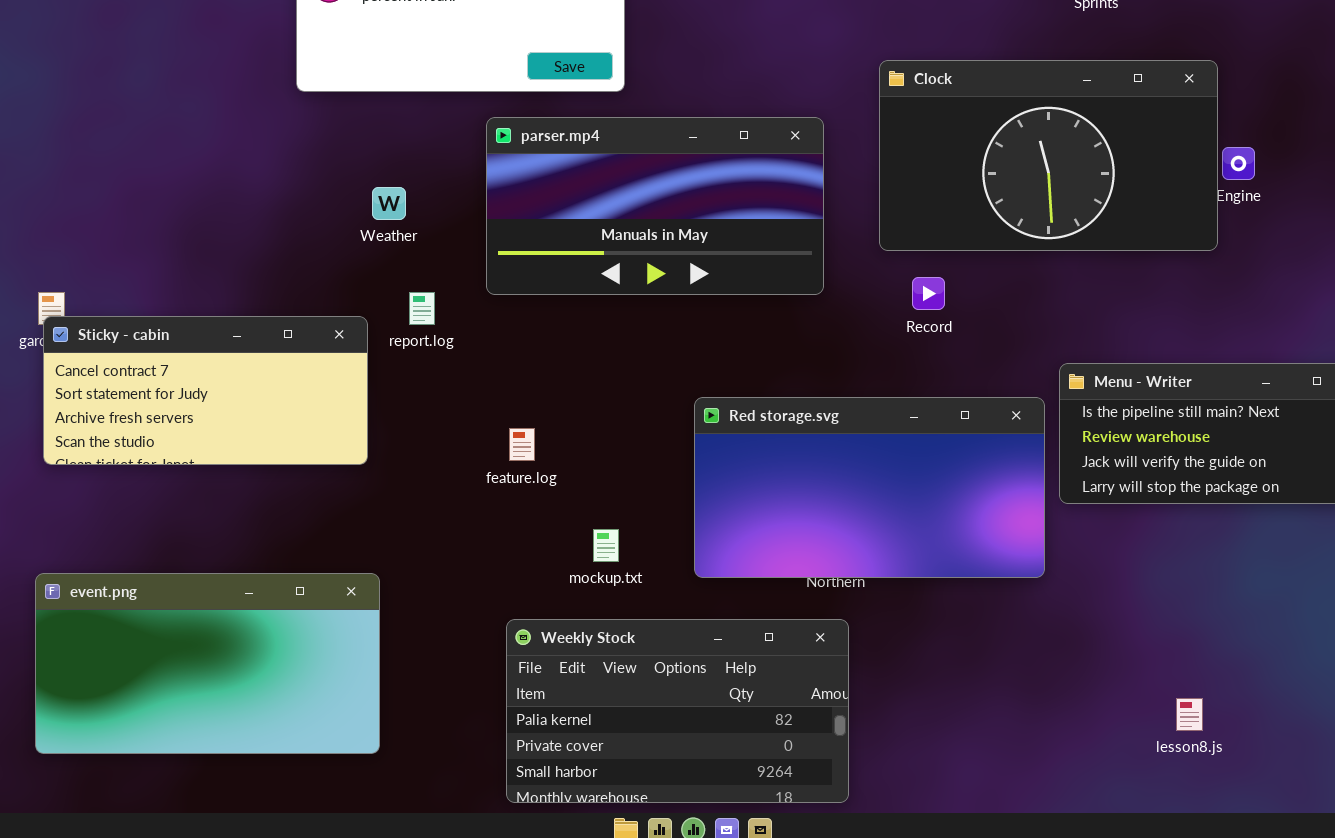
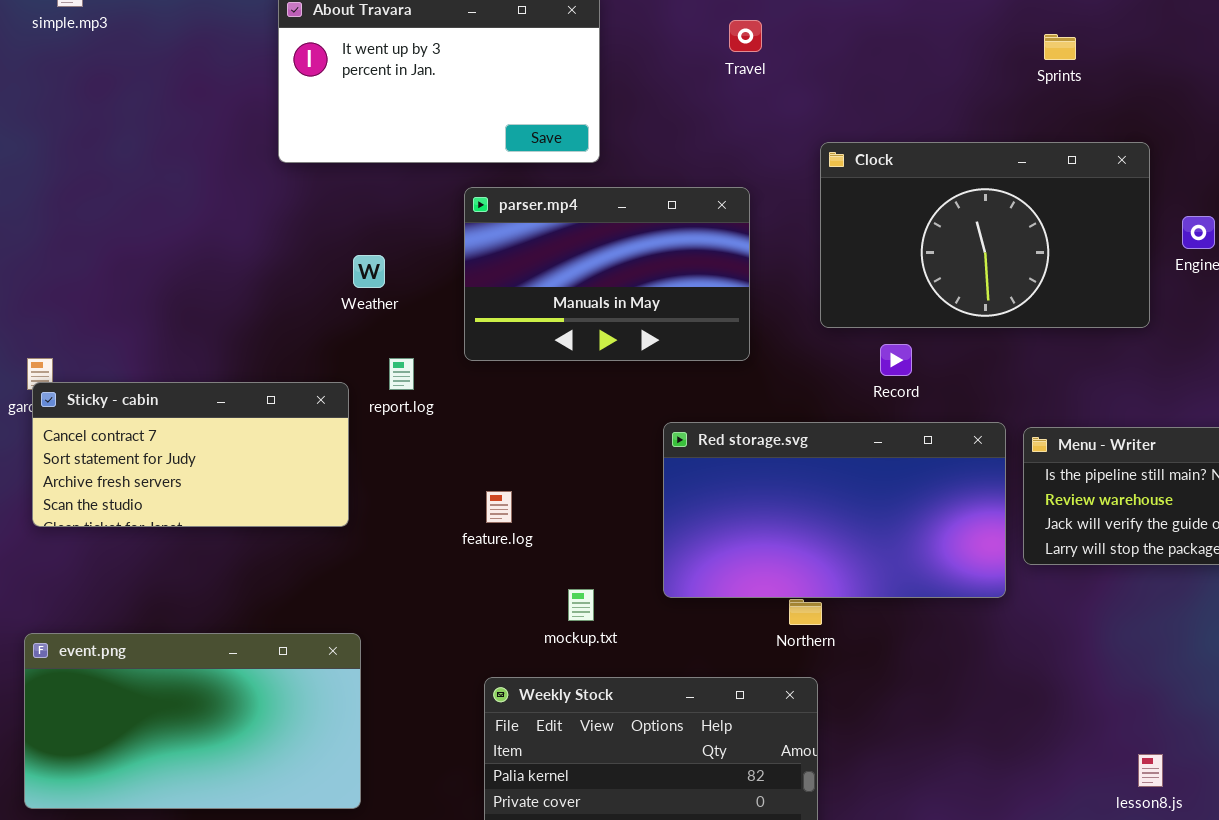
Clock: [879,60,1218,251] -> [820,142,1150,328], moved
parser.mp4: [486,117,824,295] -> [464,187,750,361], resized
Red storage.svg: [694,397,1045,578] -> [663,422,1006,598], moved

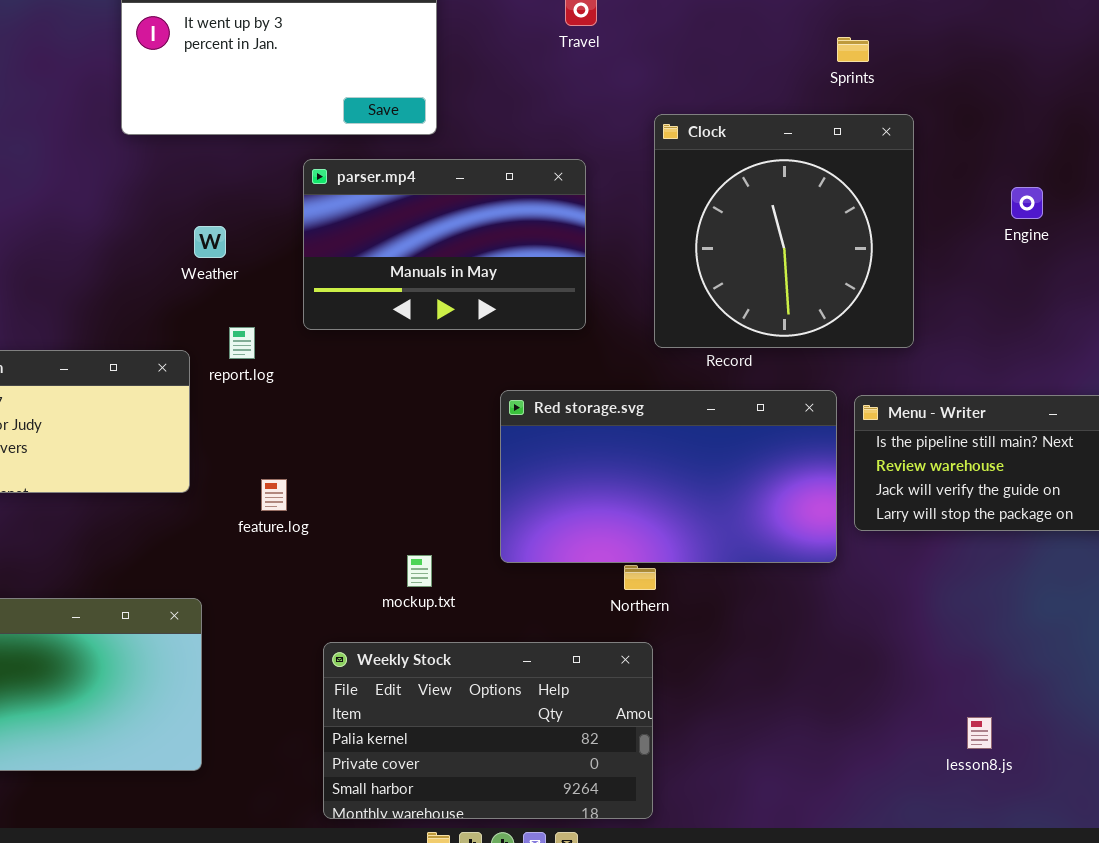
Sprints: [1044,34,1076,60] -> [837,37,869,62], moved
Clock: [820,142,1150,328] -> [654,114,914,348], resized
feature.log: [486,491,512,523] -> [261,479,287,511], moved

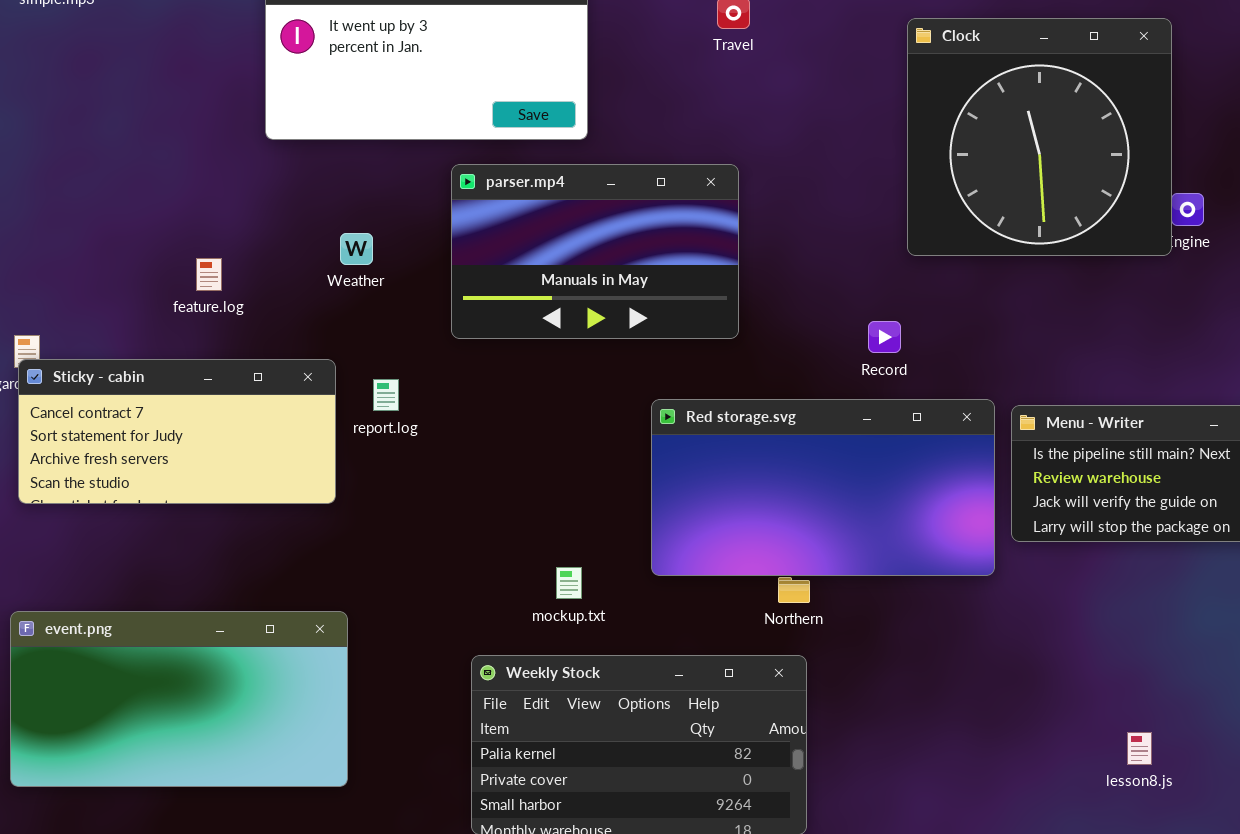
Clock: [654,114,914,348] -> [907,18,1172,256], moved
report.log: [229,327,255,359] -> [373,379,399,411], moved
feature.log: [261,479,287,511] -> [196,258,222,291], moved

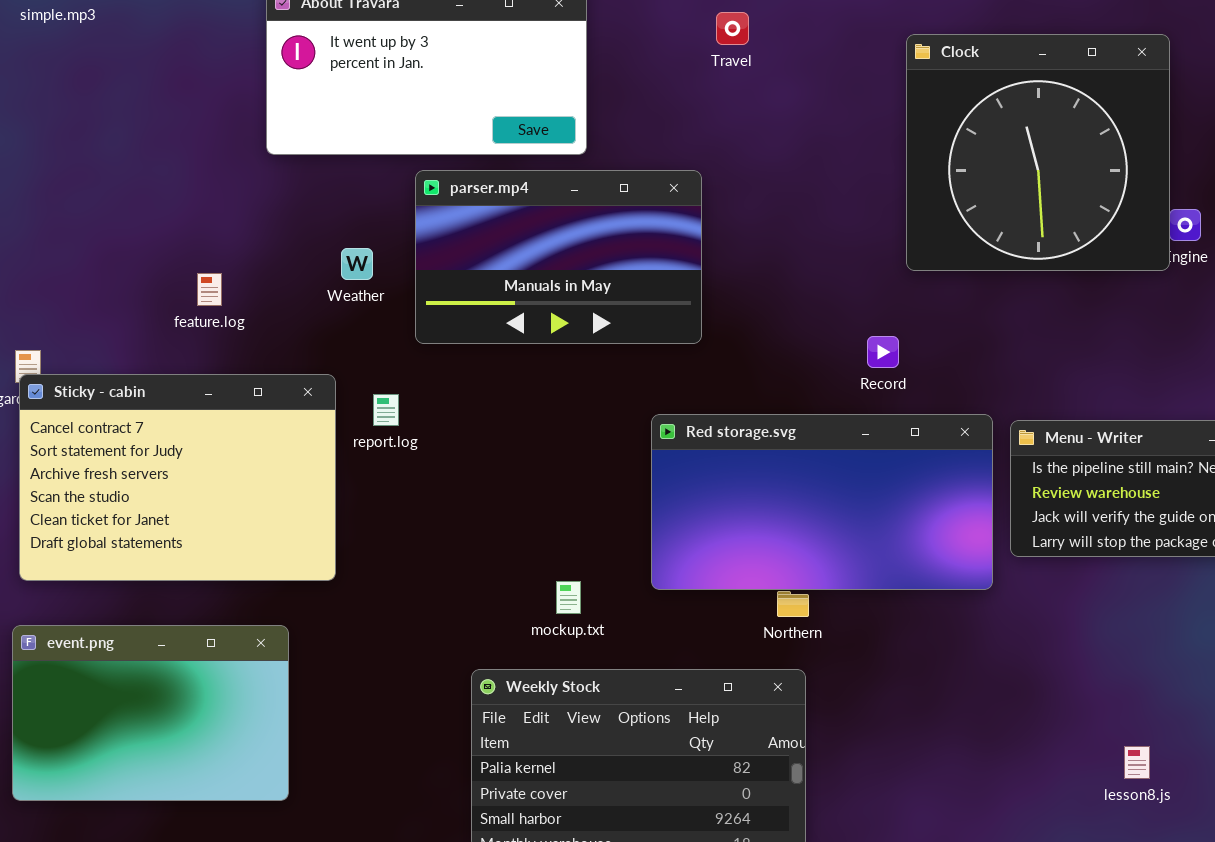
parser.mp4: [451,164,739,339] -> [415,170,702,344], moved
Sticky - cabin: [18,359,336,504] -> [19,374,336,581], resized
event.png: [10,611,348,787] -> [12,625,289,801], resized

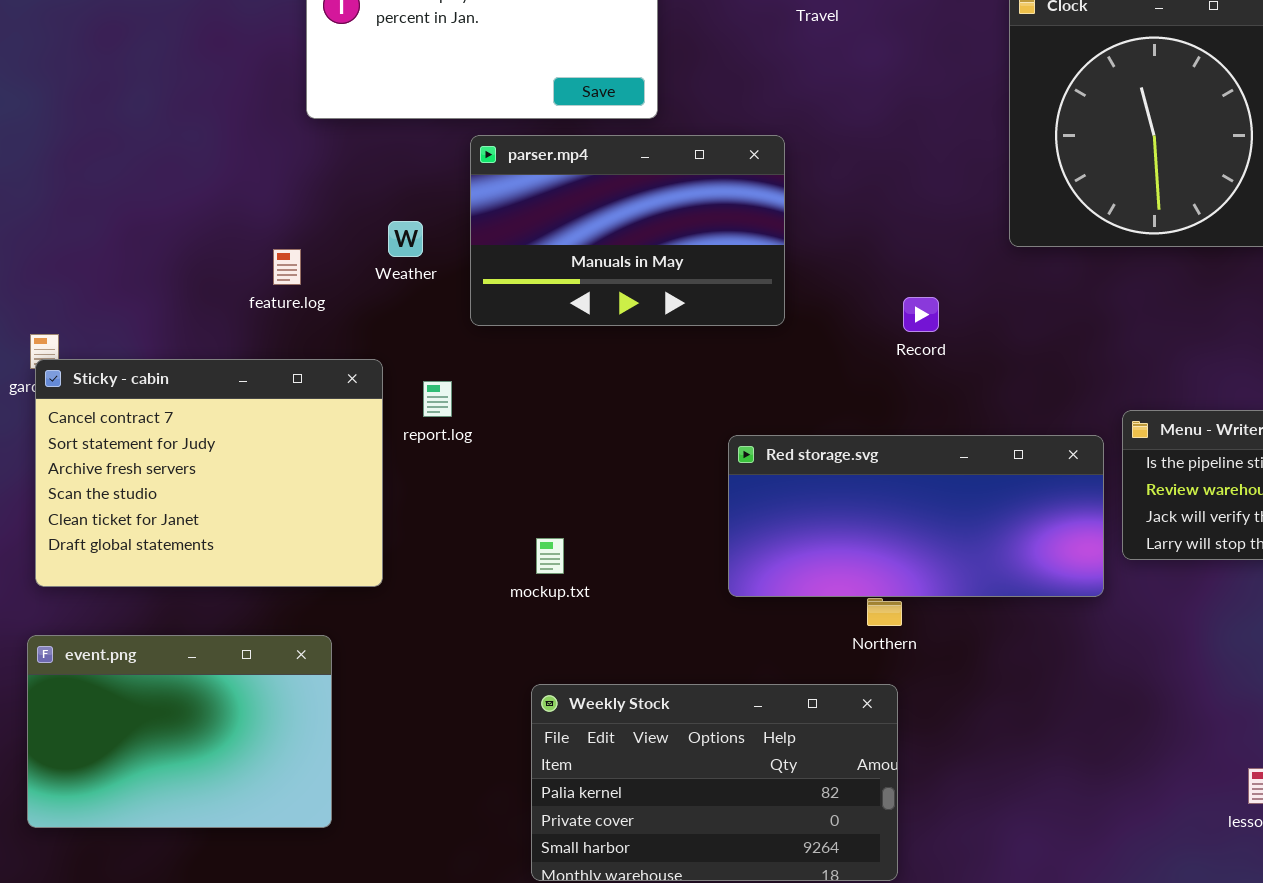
feature.log: [197,273,222,306] -> [273,249,301,285], moved
Record: [867,336,899,368] -> [903,297,939,332], moved
Red storage.svg: [651,414,993,590] -> [728,435,1104,597], resized
mockup.txt: [556,581,581,614] -> [536,538,564,574], moved

